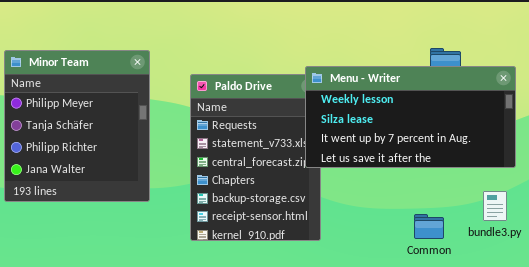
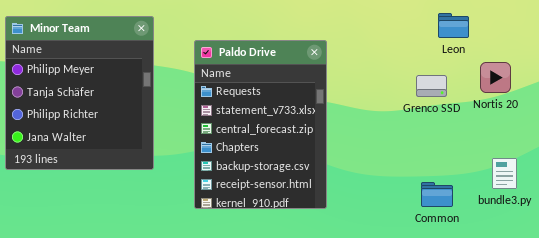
Menu - Writer: [305,66,516,168] -> none, closed

